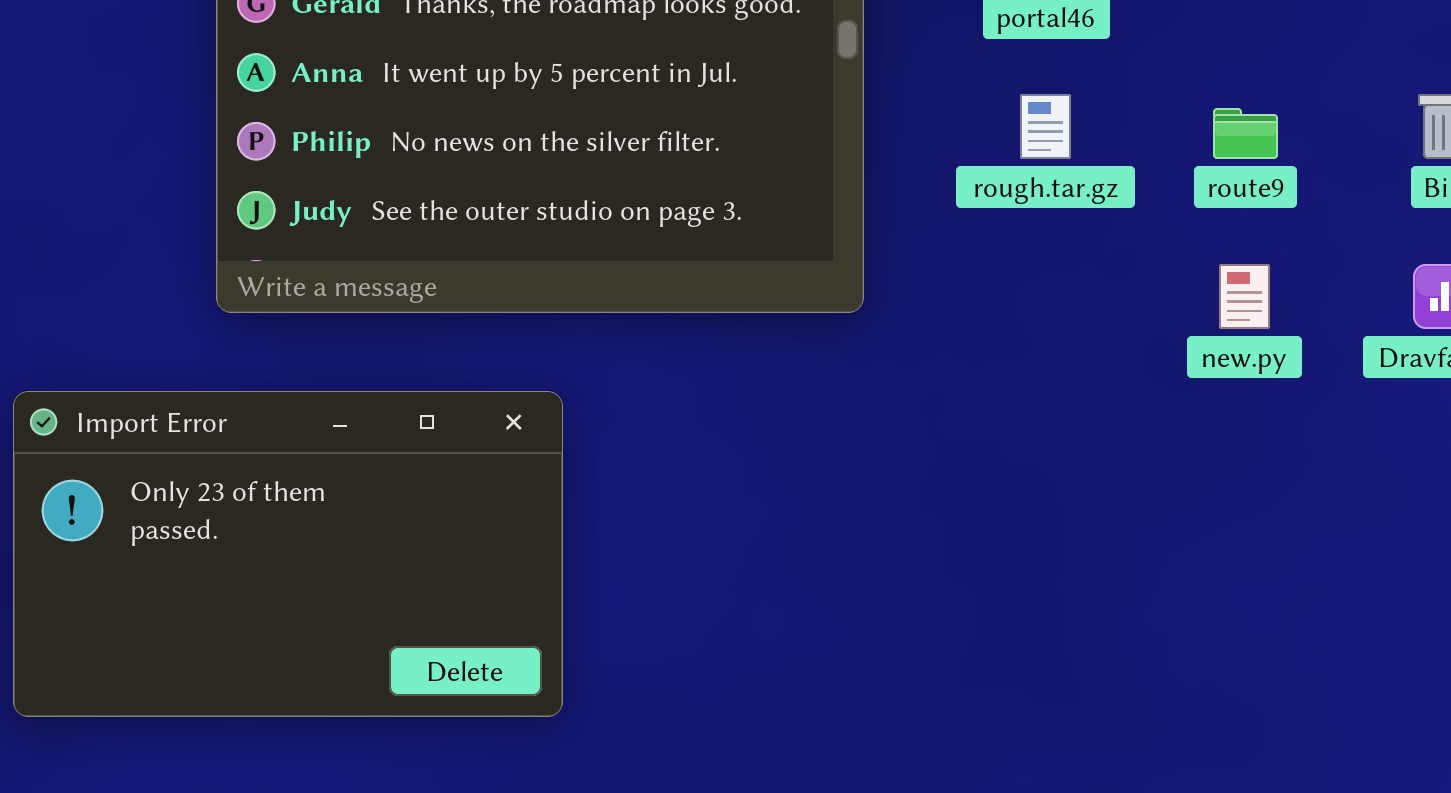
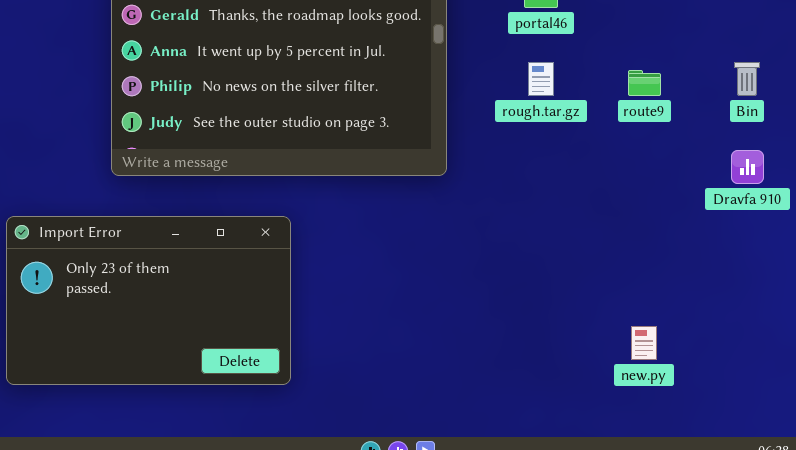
new.py: [1219,264,1270,329] -> [631,326,657,360], moved

